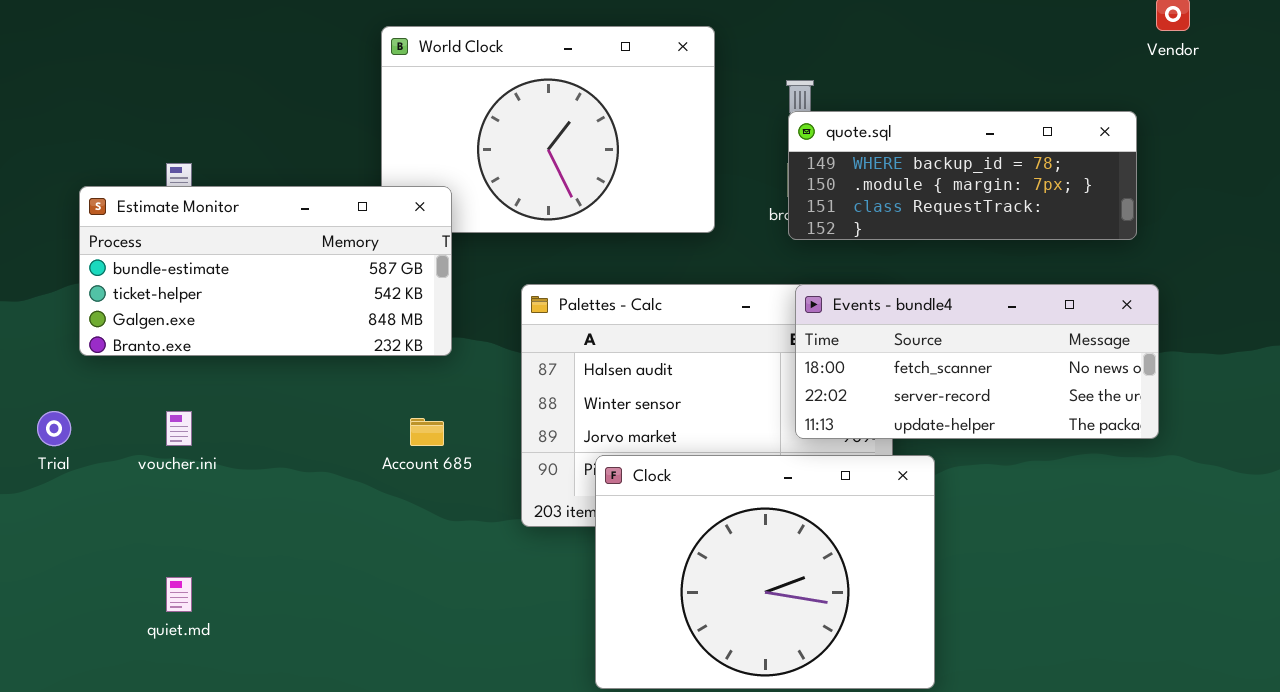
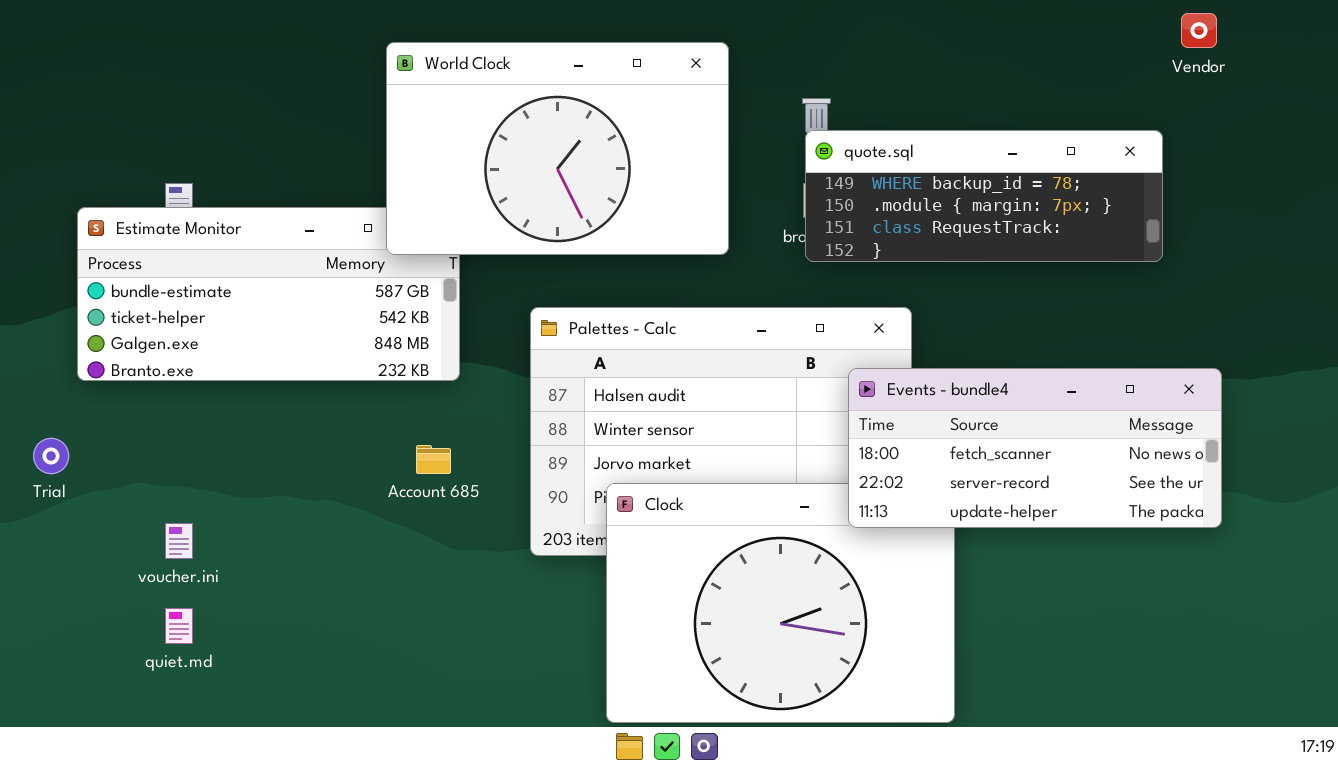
World Clock: [381,26,715,233] -> [386,42,729,255], raised
Events - bundle4: [795,284,1159,439] -> [848,368,1222,528], moved
voucher.ini: [166,411,192,446] -> [165,523,193,559], moved

